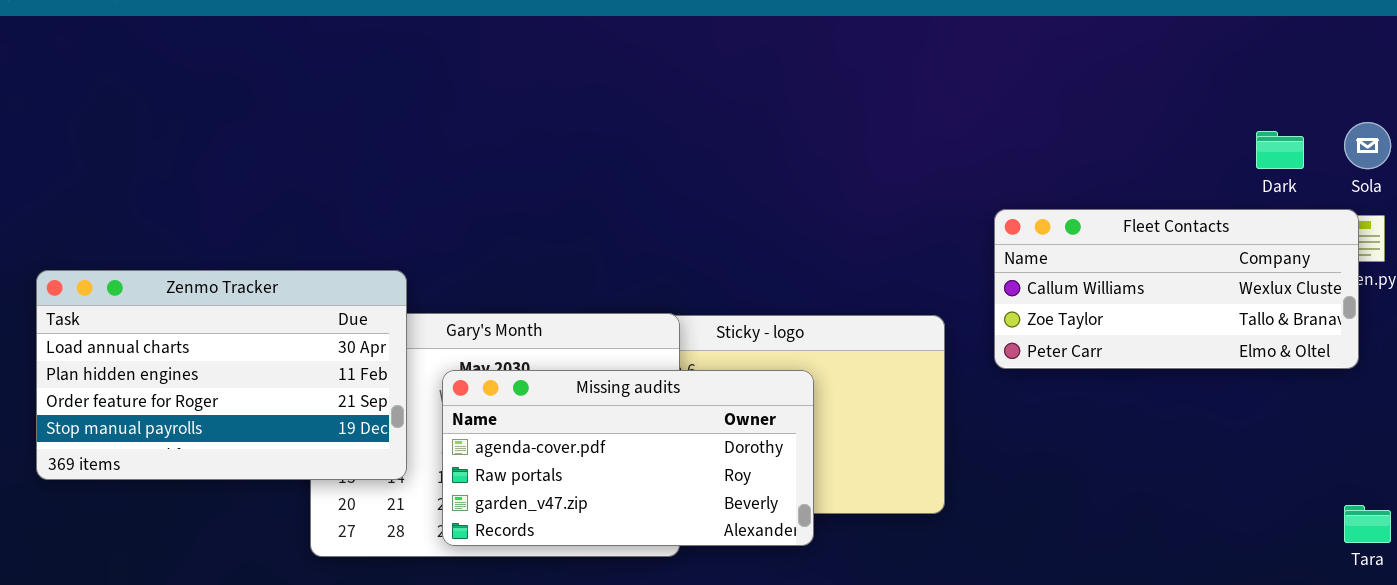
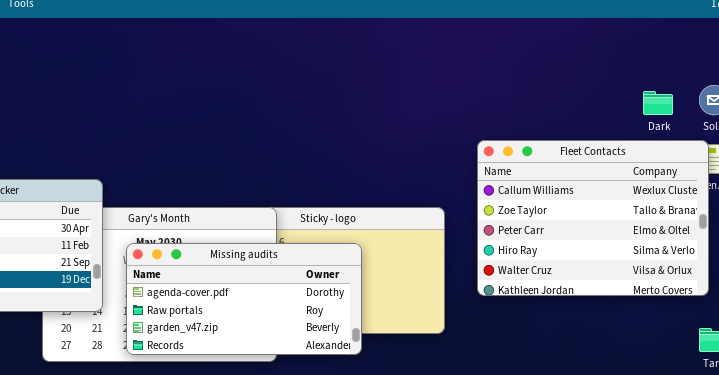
Fleet Contacts: [994,209,1359,369] -> [477,140,709,296], resized

